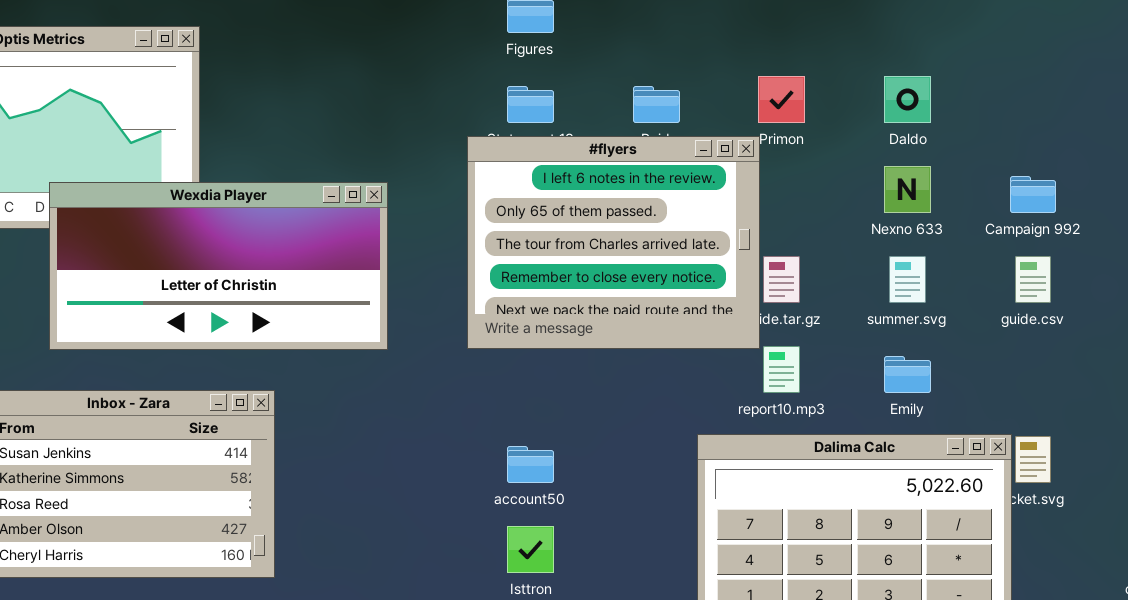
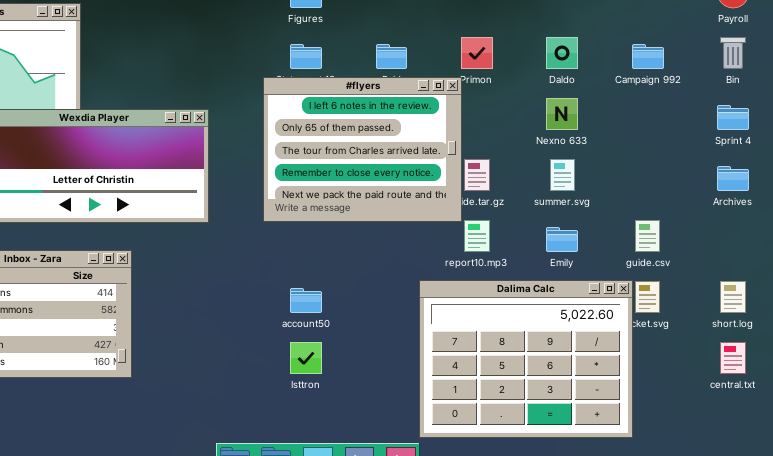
Campaign 992: [1010,176,1056,213] -> [632,44,664,69], moved
guide.csv: [1015,256,1051,303] -> [635,220,660,252], moved

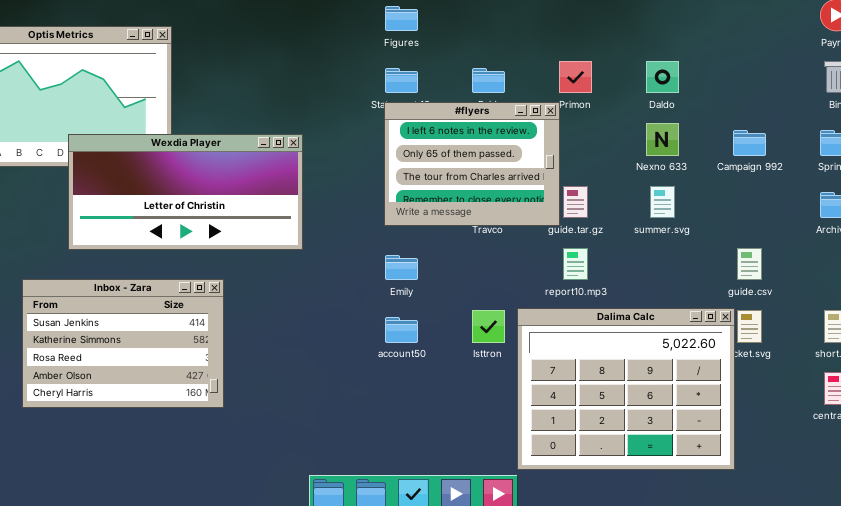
Campaign 992: [632,44,664,69] -> [733,130,766,156], moved
#flyers: [263,77,462,222] -> [384,102,560,226], resized
Emily: [546,227,578,252] -> [385,255,418,280], moved
Isttron: [290,342,322,374] -> [472,310,505,343], moved

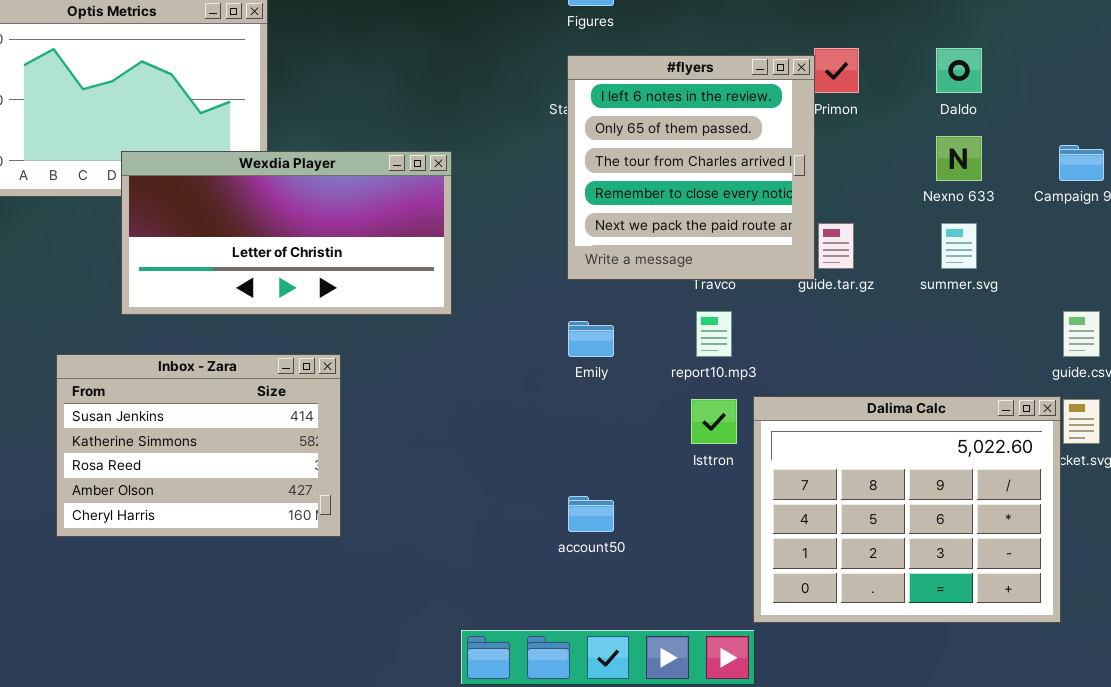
#flyers: [384,102,560,226] -> [567,55,815,280], resized
report10.mp3: [563,248,588,280] -> [696,311,732,357], moved
account50: [385,317,418,343] -> [568,496,614,532], moved

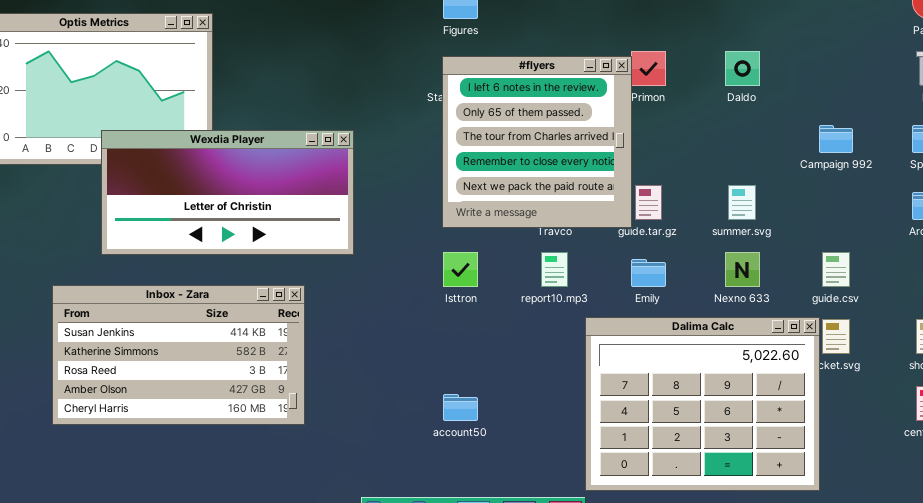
Nexno 633: [936,136,982,181] -> [725,252,760,287], moved
Emily: [568,321,614,357] -> [631,259,666,287], moved
Inbox - Zara: [56,354,341,537] -> [52,285,305,425], resized
Isttron: [691,399,737,444] -> [443,252,478,287], moved

